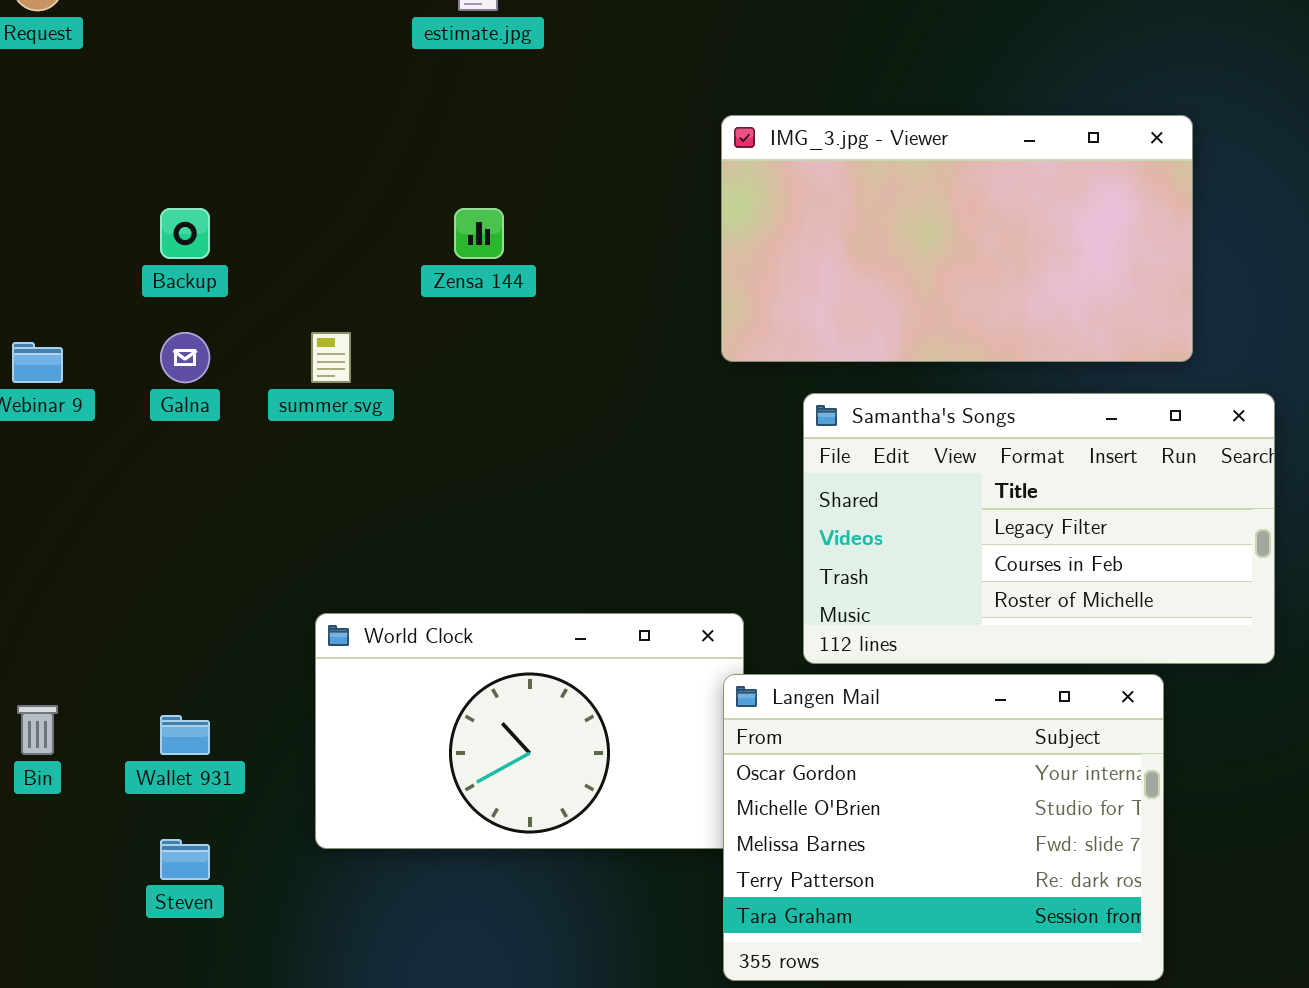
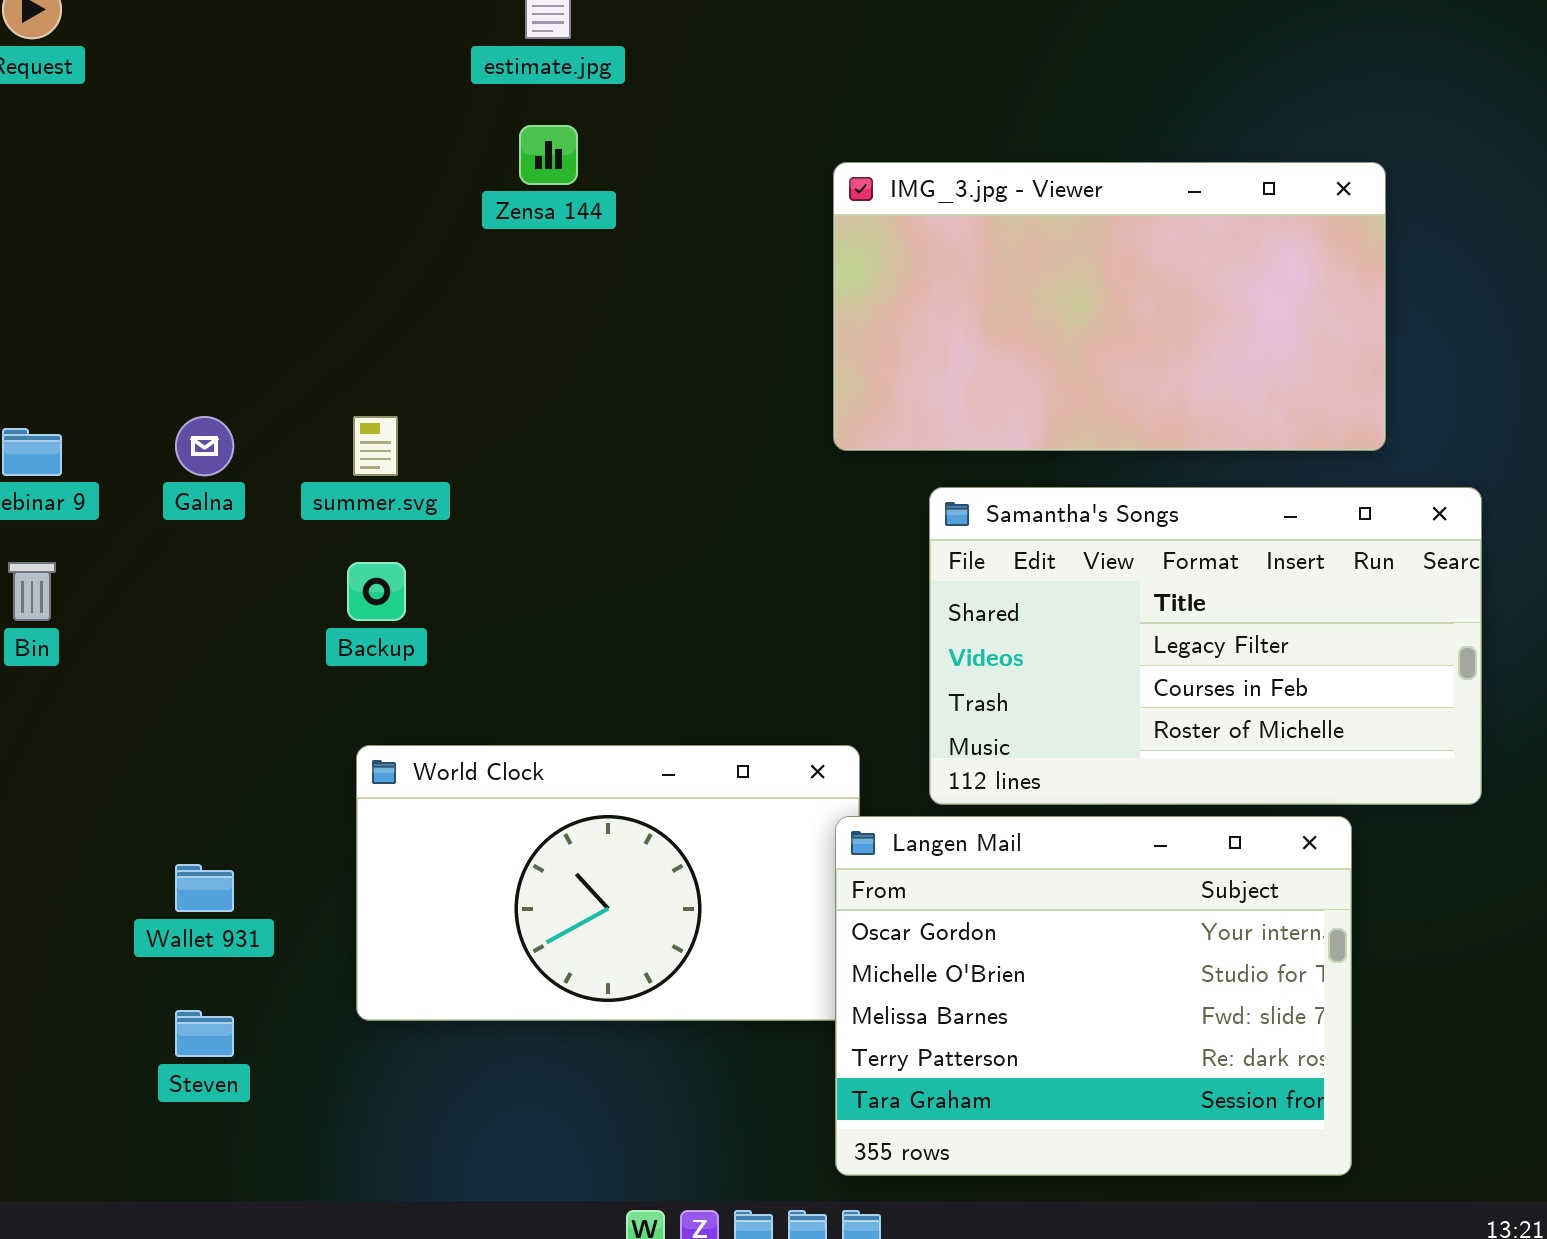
Backup: [160,208,210,259] -> [347,562,406,621], moved
Zensa 144: [454,208,504,259] -> [519,125,578,185], moved
Bin: [17,705,58,755] -> [8,562,56,621], moved

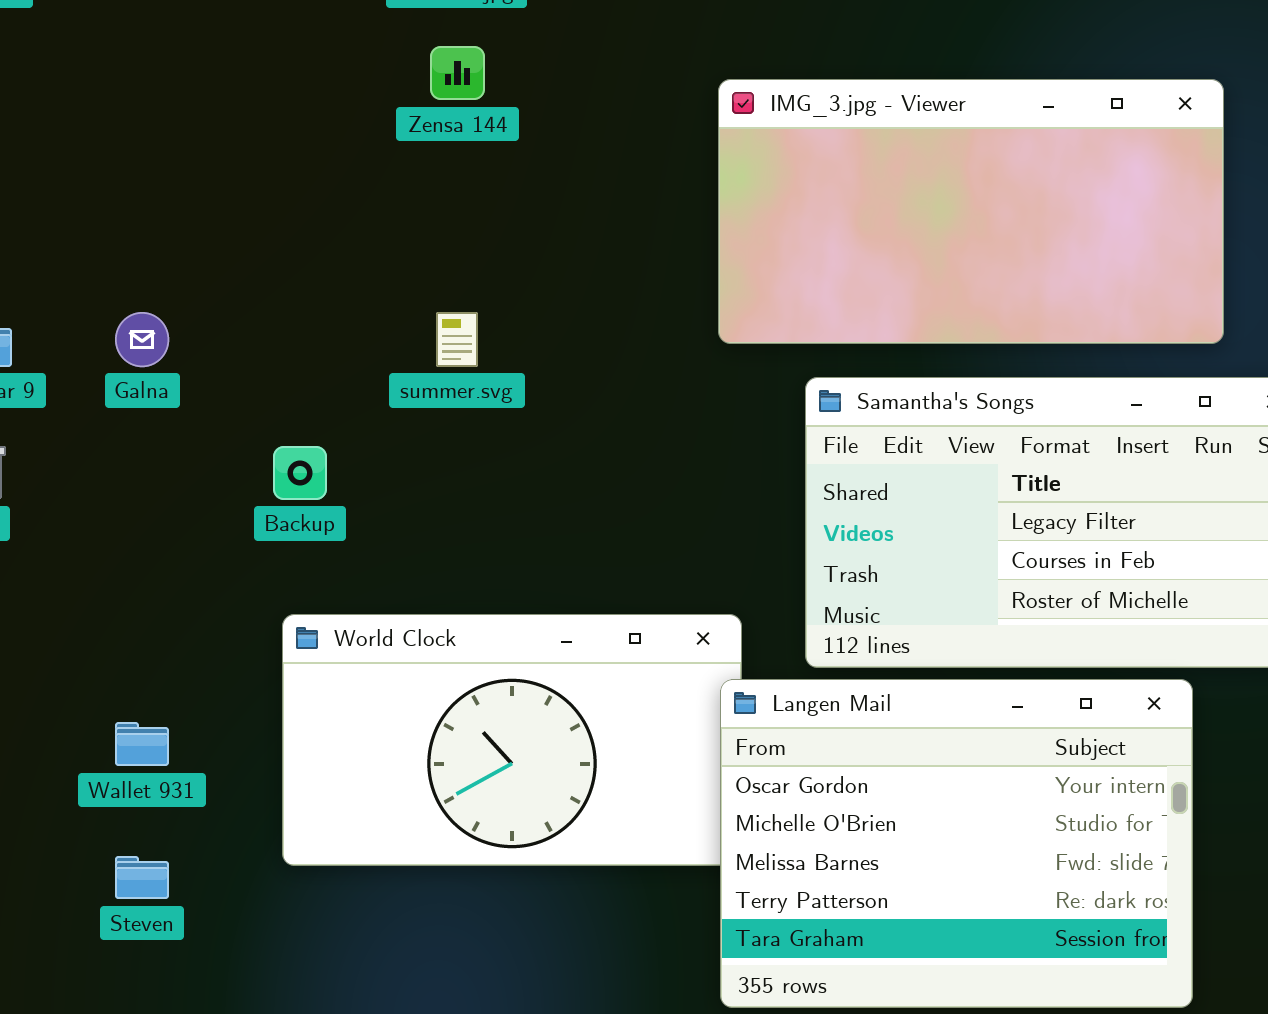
summer.svg: [353,416,398,476] -> [436,312,478,367], moved

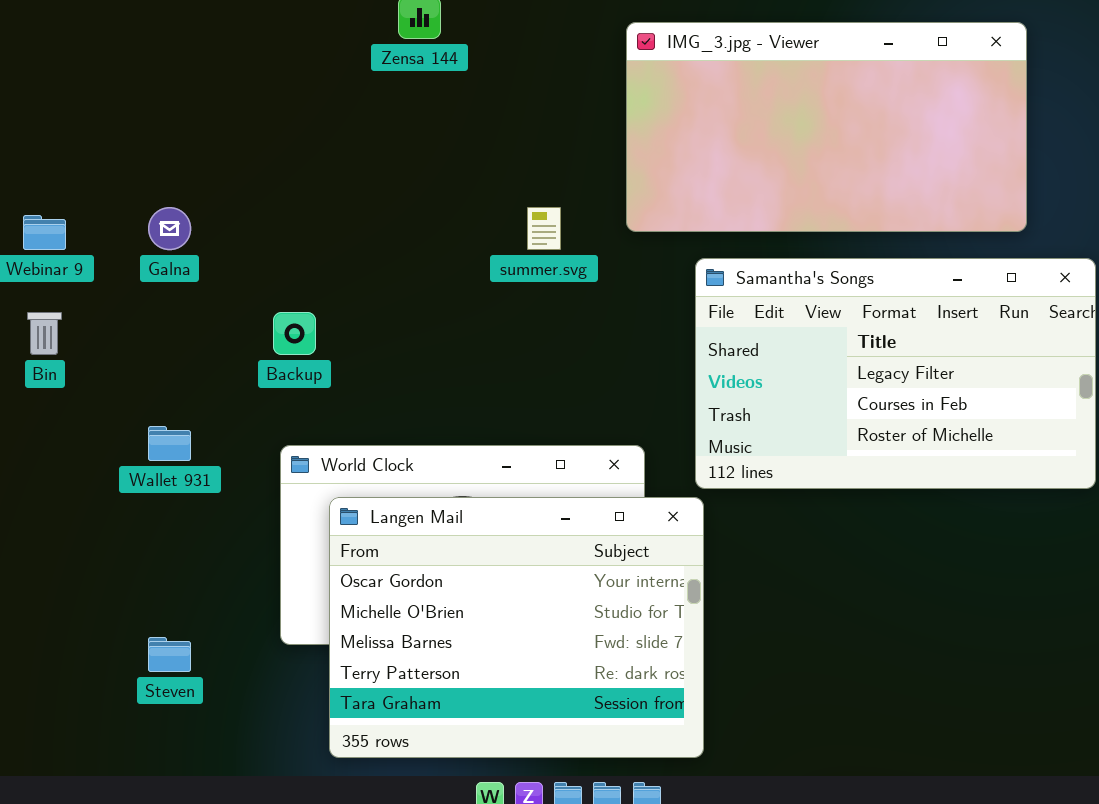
summer.svg: [436,312,478,367] -> [527,207,561,250], moved
Langen Mail: [720,679,1193,1008] -> [329,497,704,758], moved
Wallet 931: [115,722,169,766] -> [148,426,191,461], moved

